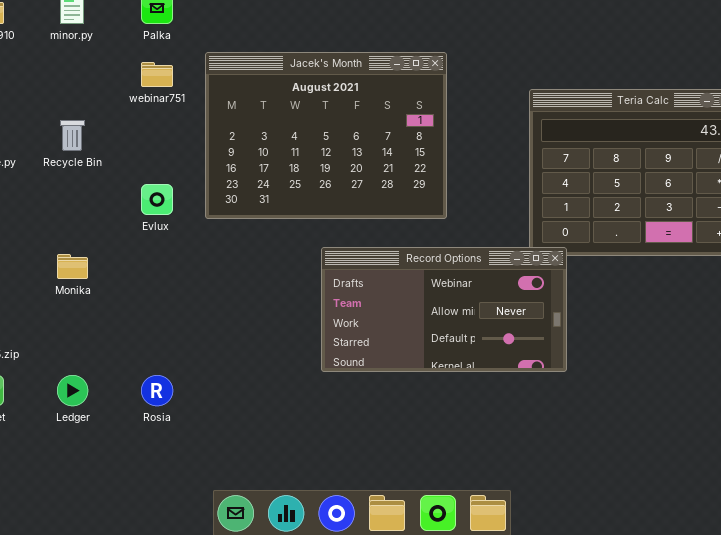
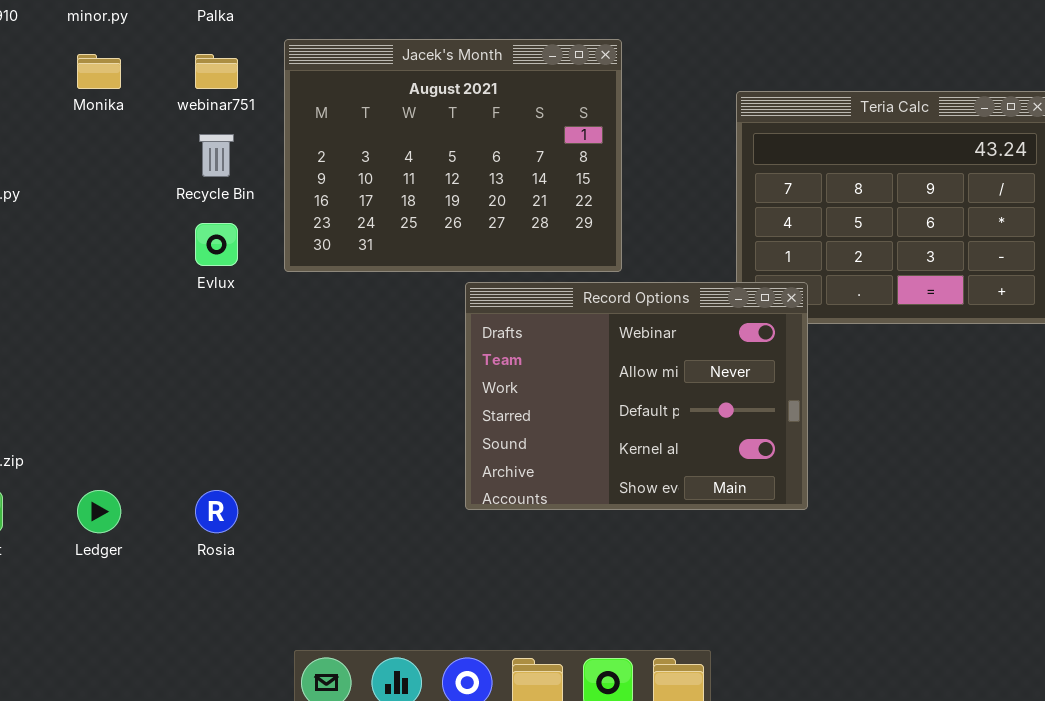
Recycle Bin: [60,120,85,151] -> [199,134,234,177], moved
Record Options: [321,247,567,372] -> [465,282,808,510], moved, resized
Monika: [57,254,88,279] -> [77,54,121,89], moved

